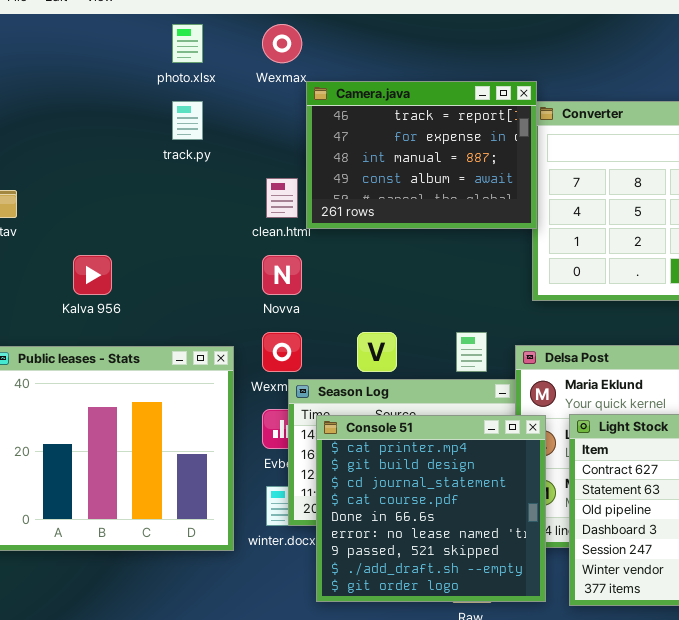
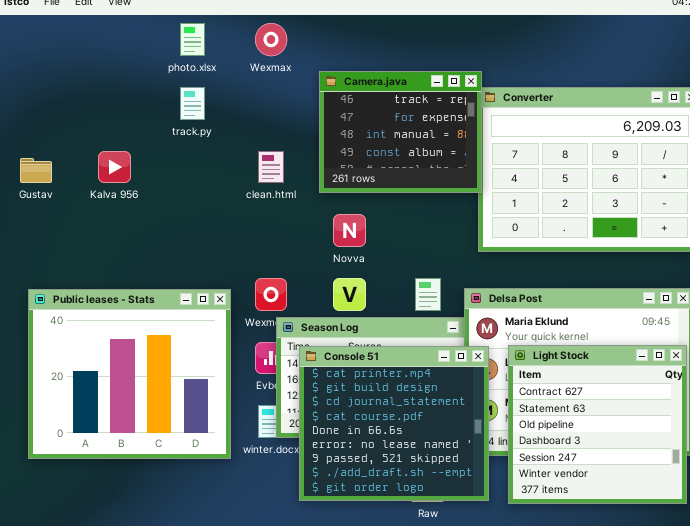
Camera.java: [306,81,537,229] -> [319,71,482,193], resized
Kalva 956: [73,255,112,295] -> [98,151,131,183], moved
Novva: [262,255,302,295] -> [333,214,366,247], moved

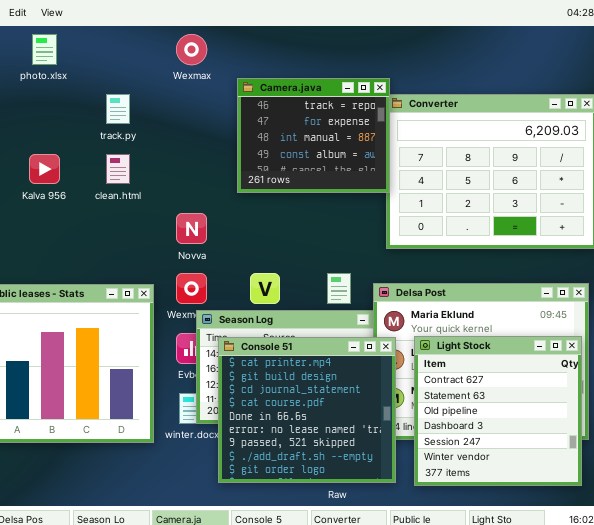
photo.xlsx: [180,23,205,56] -> [32,34,57,65], moved
clean.html: [258,151,284,183] -> [106,154,130,184], moved
Novva: [333,214,366,247] -> [176,213,207,244], moved

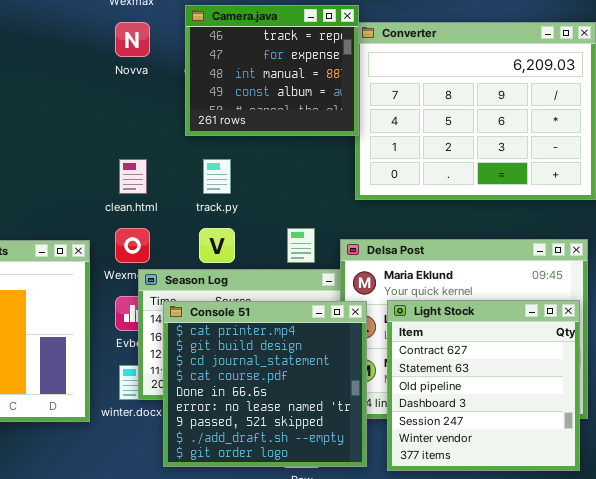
track.py: [106,94,130,124] -> [203,159,231,194], moved
clean.html: [106,154,130,184] -> [119,159,147,194], moved
Novva: [176,213,207,244] -> [115,22,150,57], moved

